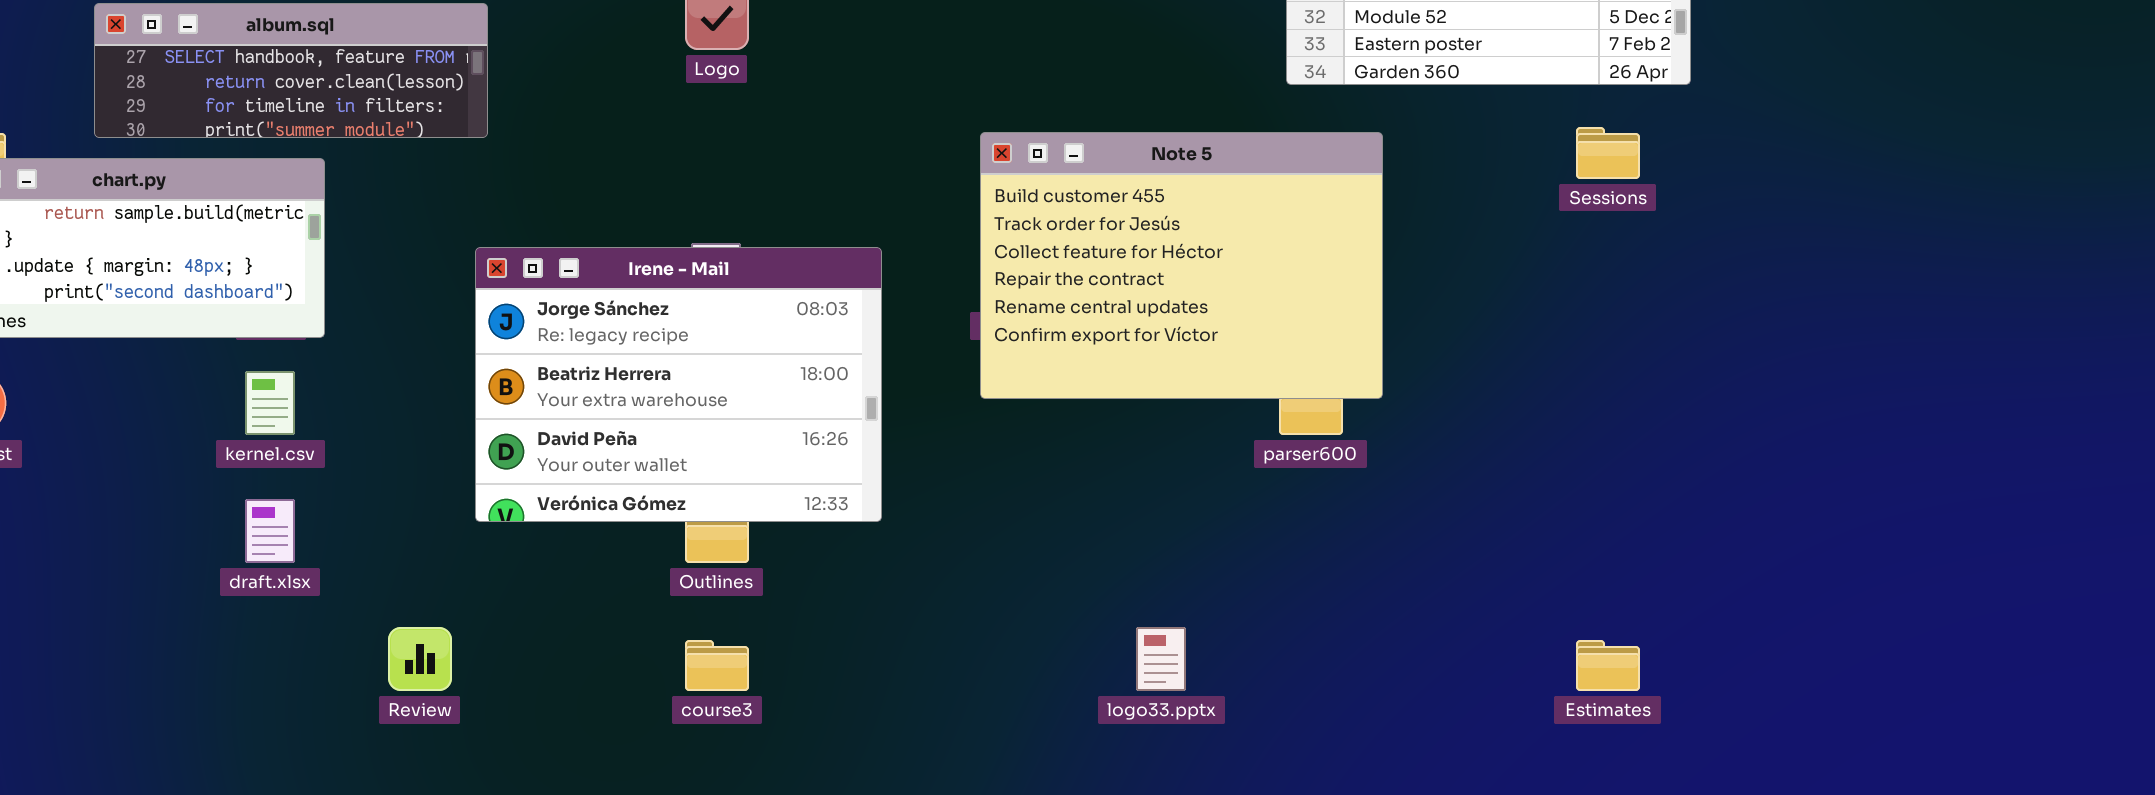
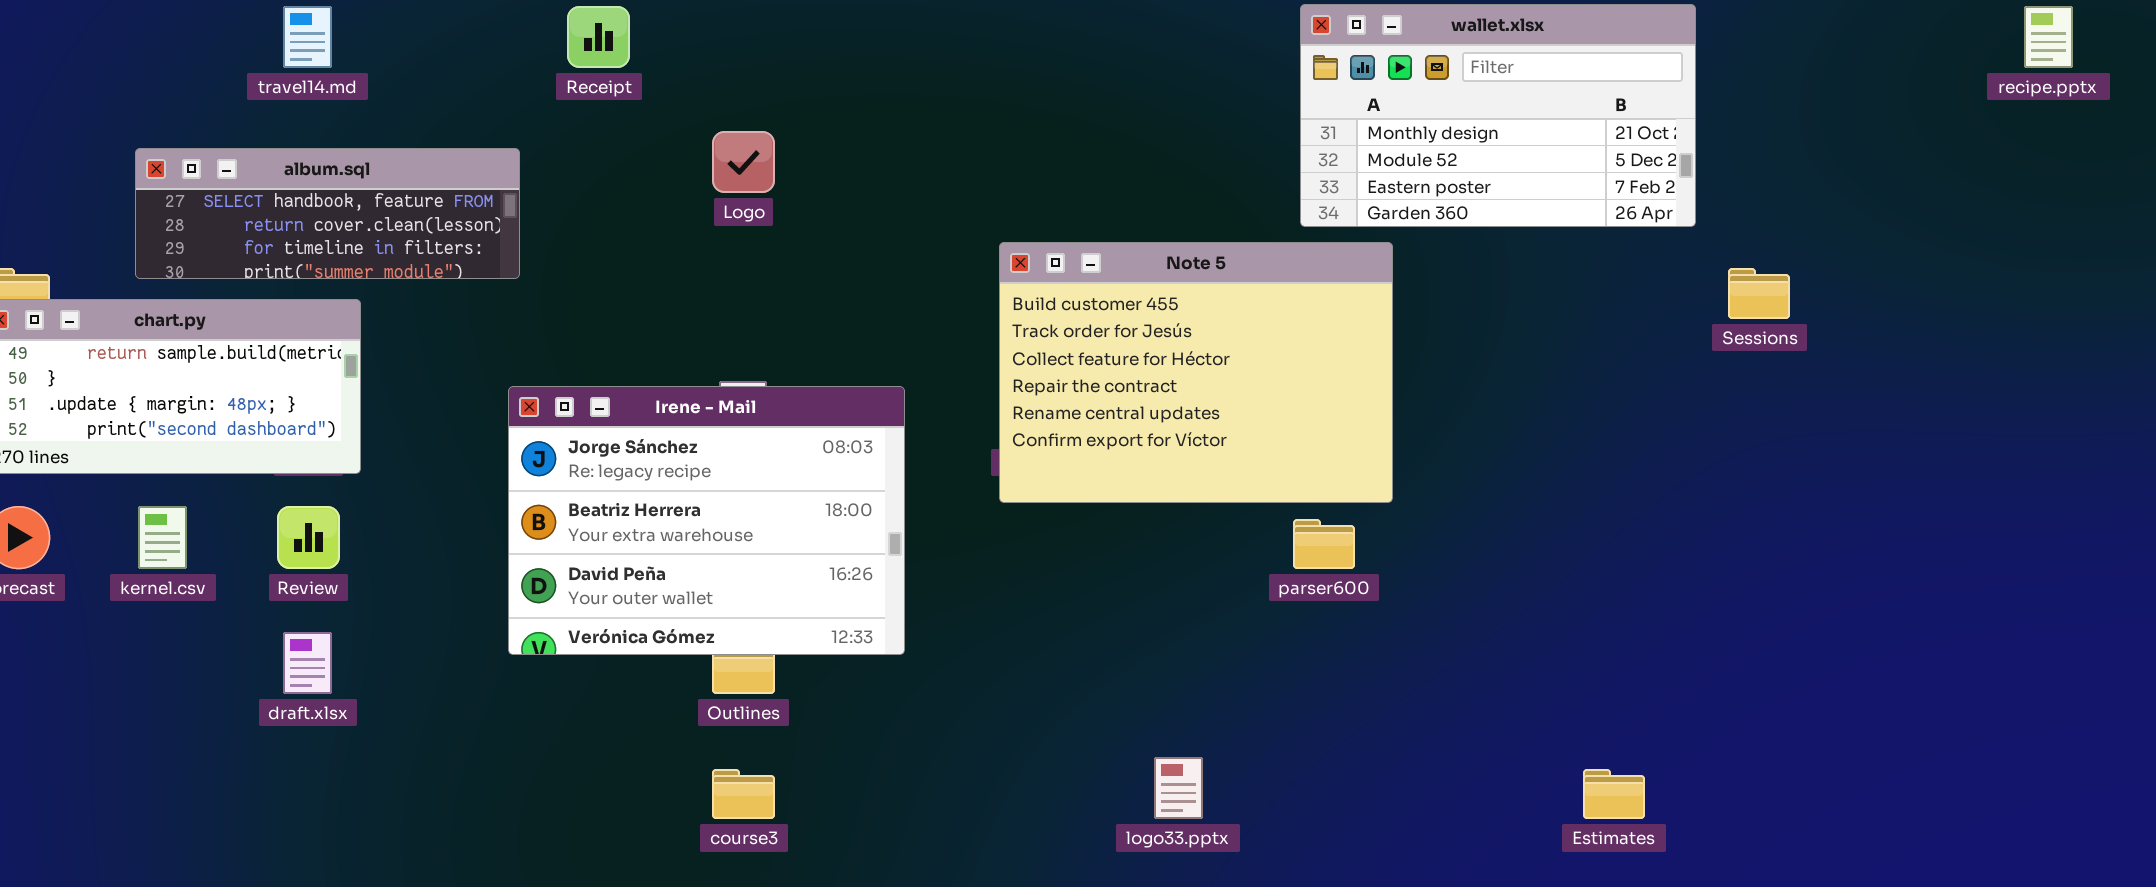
Sessions: [1576,127,1640,179] -> [1728,268,1790,319], moved
Note 5: [980,132,1383,399] -> [999,242,1393,503], moved
kernel.csv: [245,371,295,435] -> [138,506,187,569], moved
Review: [388,627,452,691] -> [277,506,340,569], moved

